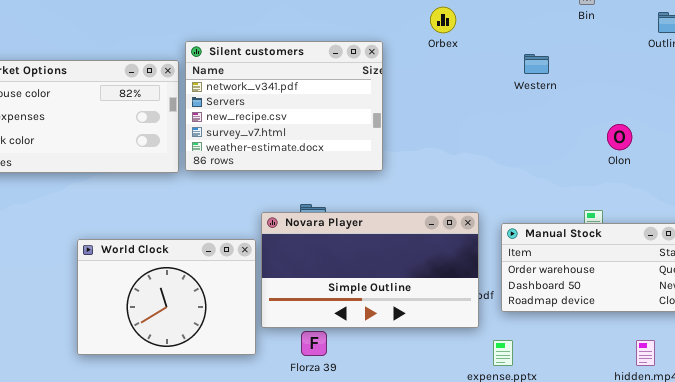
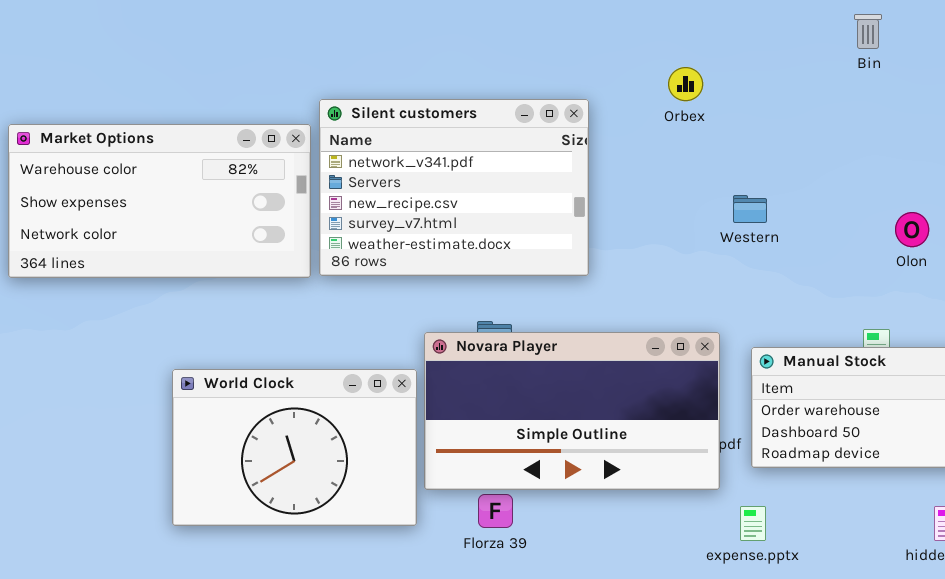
Orbex: [430,7,456,33] -> [668,67,703,101], moved
Western: [524,54,549,74] -> [733,195,767,223], moved

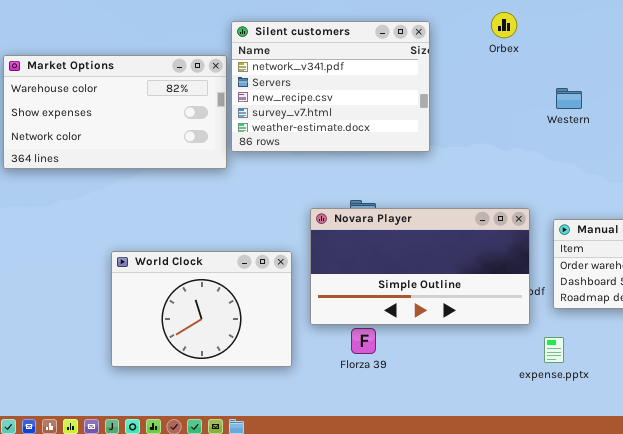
Silent customers: [319,99,589,276] -> [231,21,430,152], moved
Western: [733,195,767,223] -> [556,88,582,109], moved
World Clock: [172,369,417,526] -> [111,251,292,367], moved

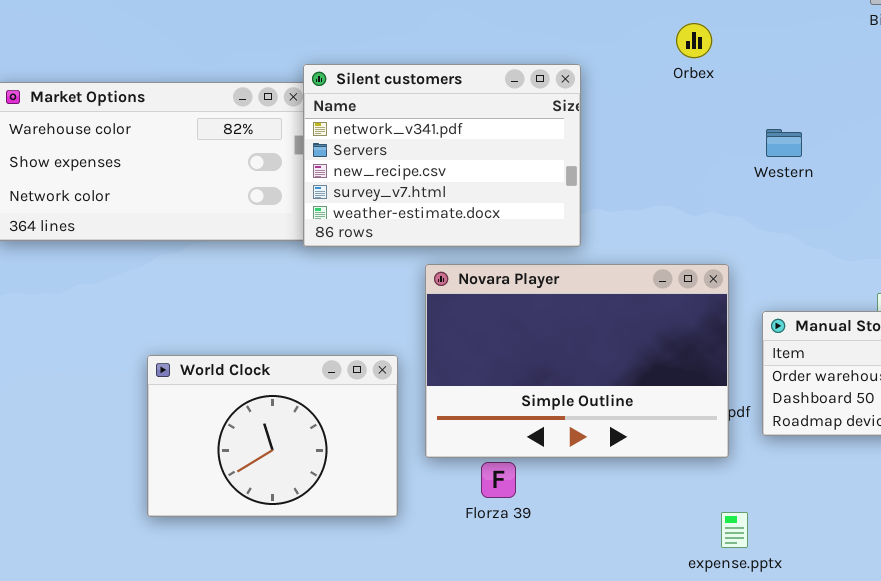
Silent customers: [231,21,430,152] -> [303,64,581,247], moved
Novara Player: [310,208,530,325] -> [425,264,729,458], resized
expense.pptx: [544,337,564,363] -> [721,512,748,548], moved

